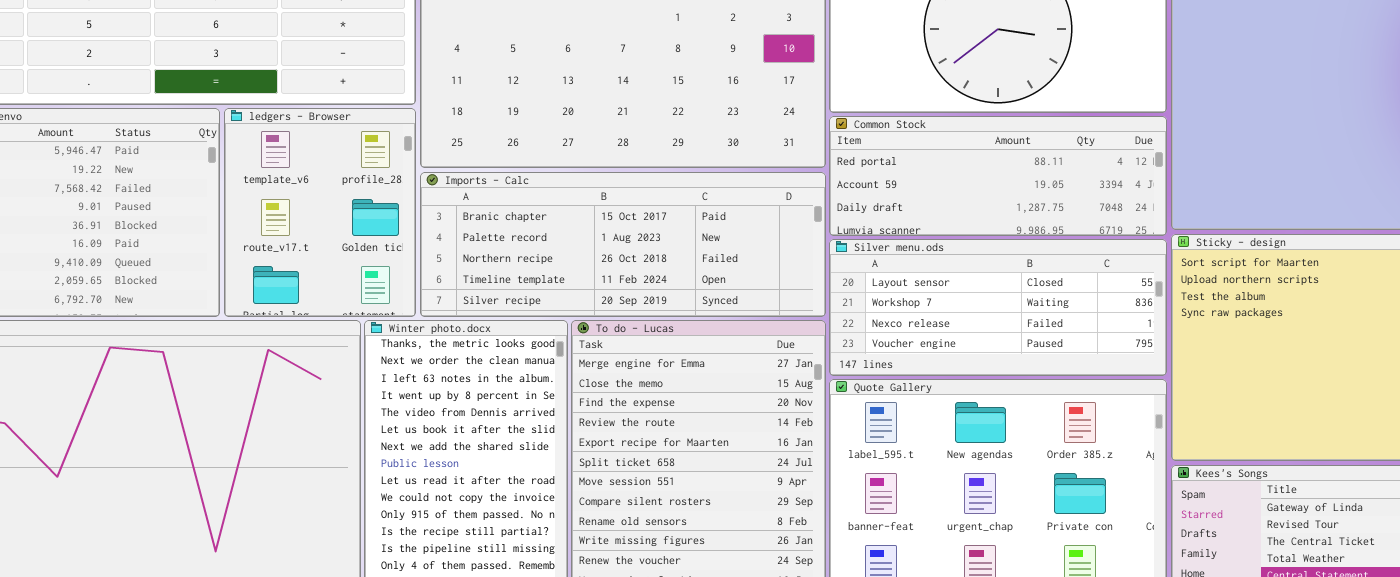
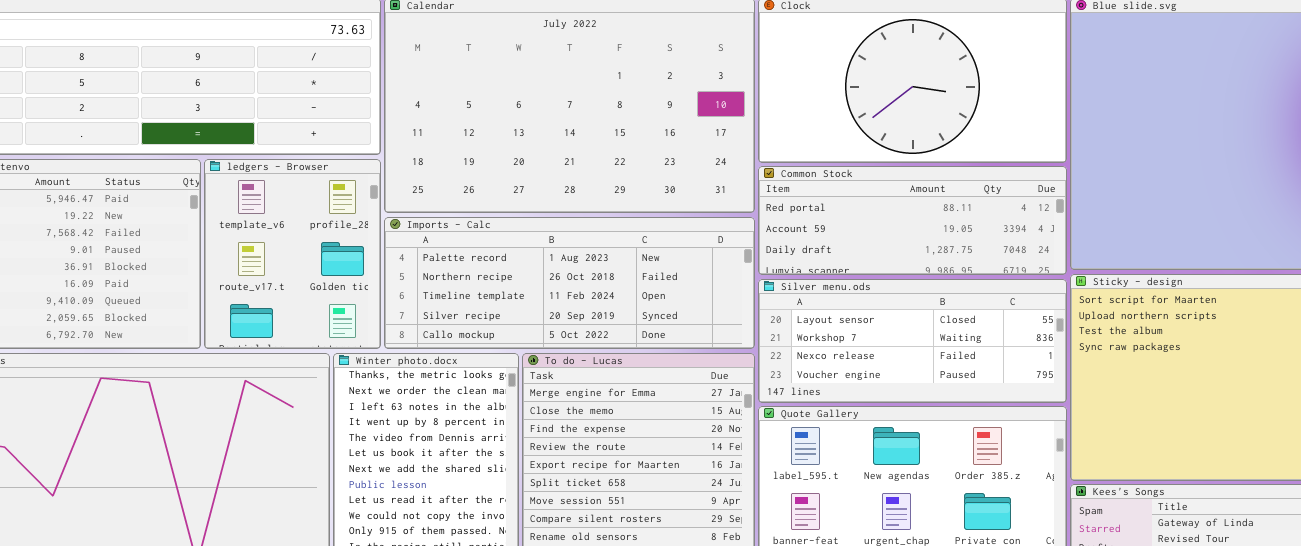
Imports - Calc: [420,172,826,317] -> [384,217,755,349], scrolled down 1 row

